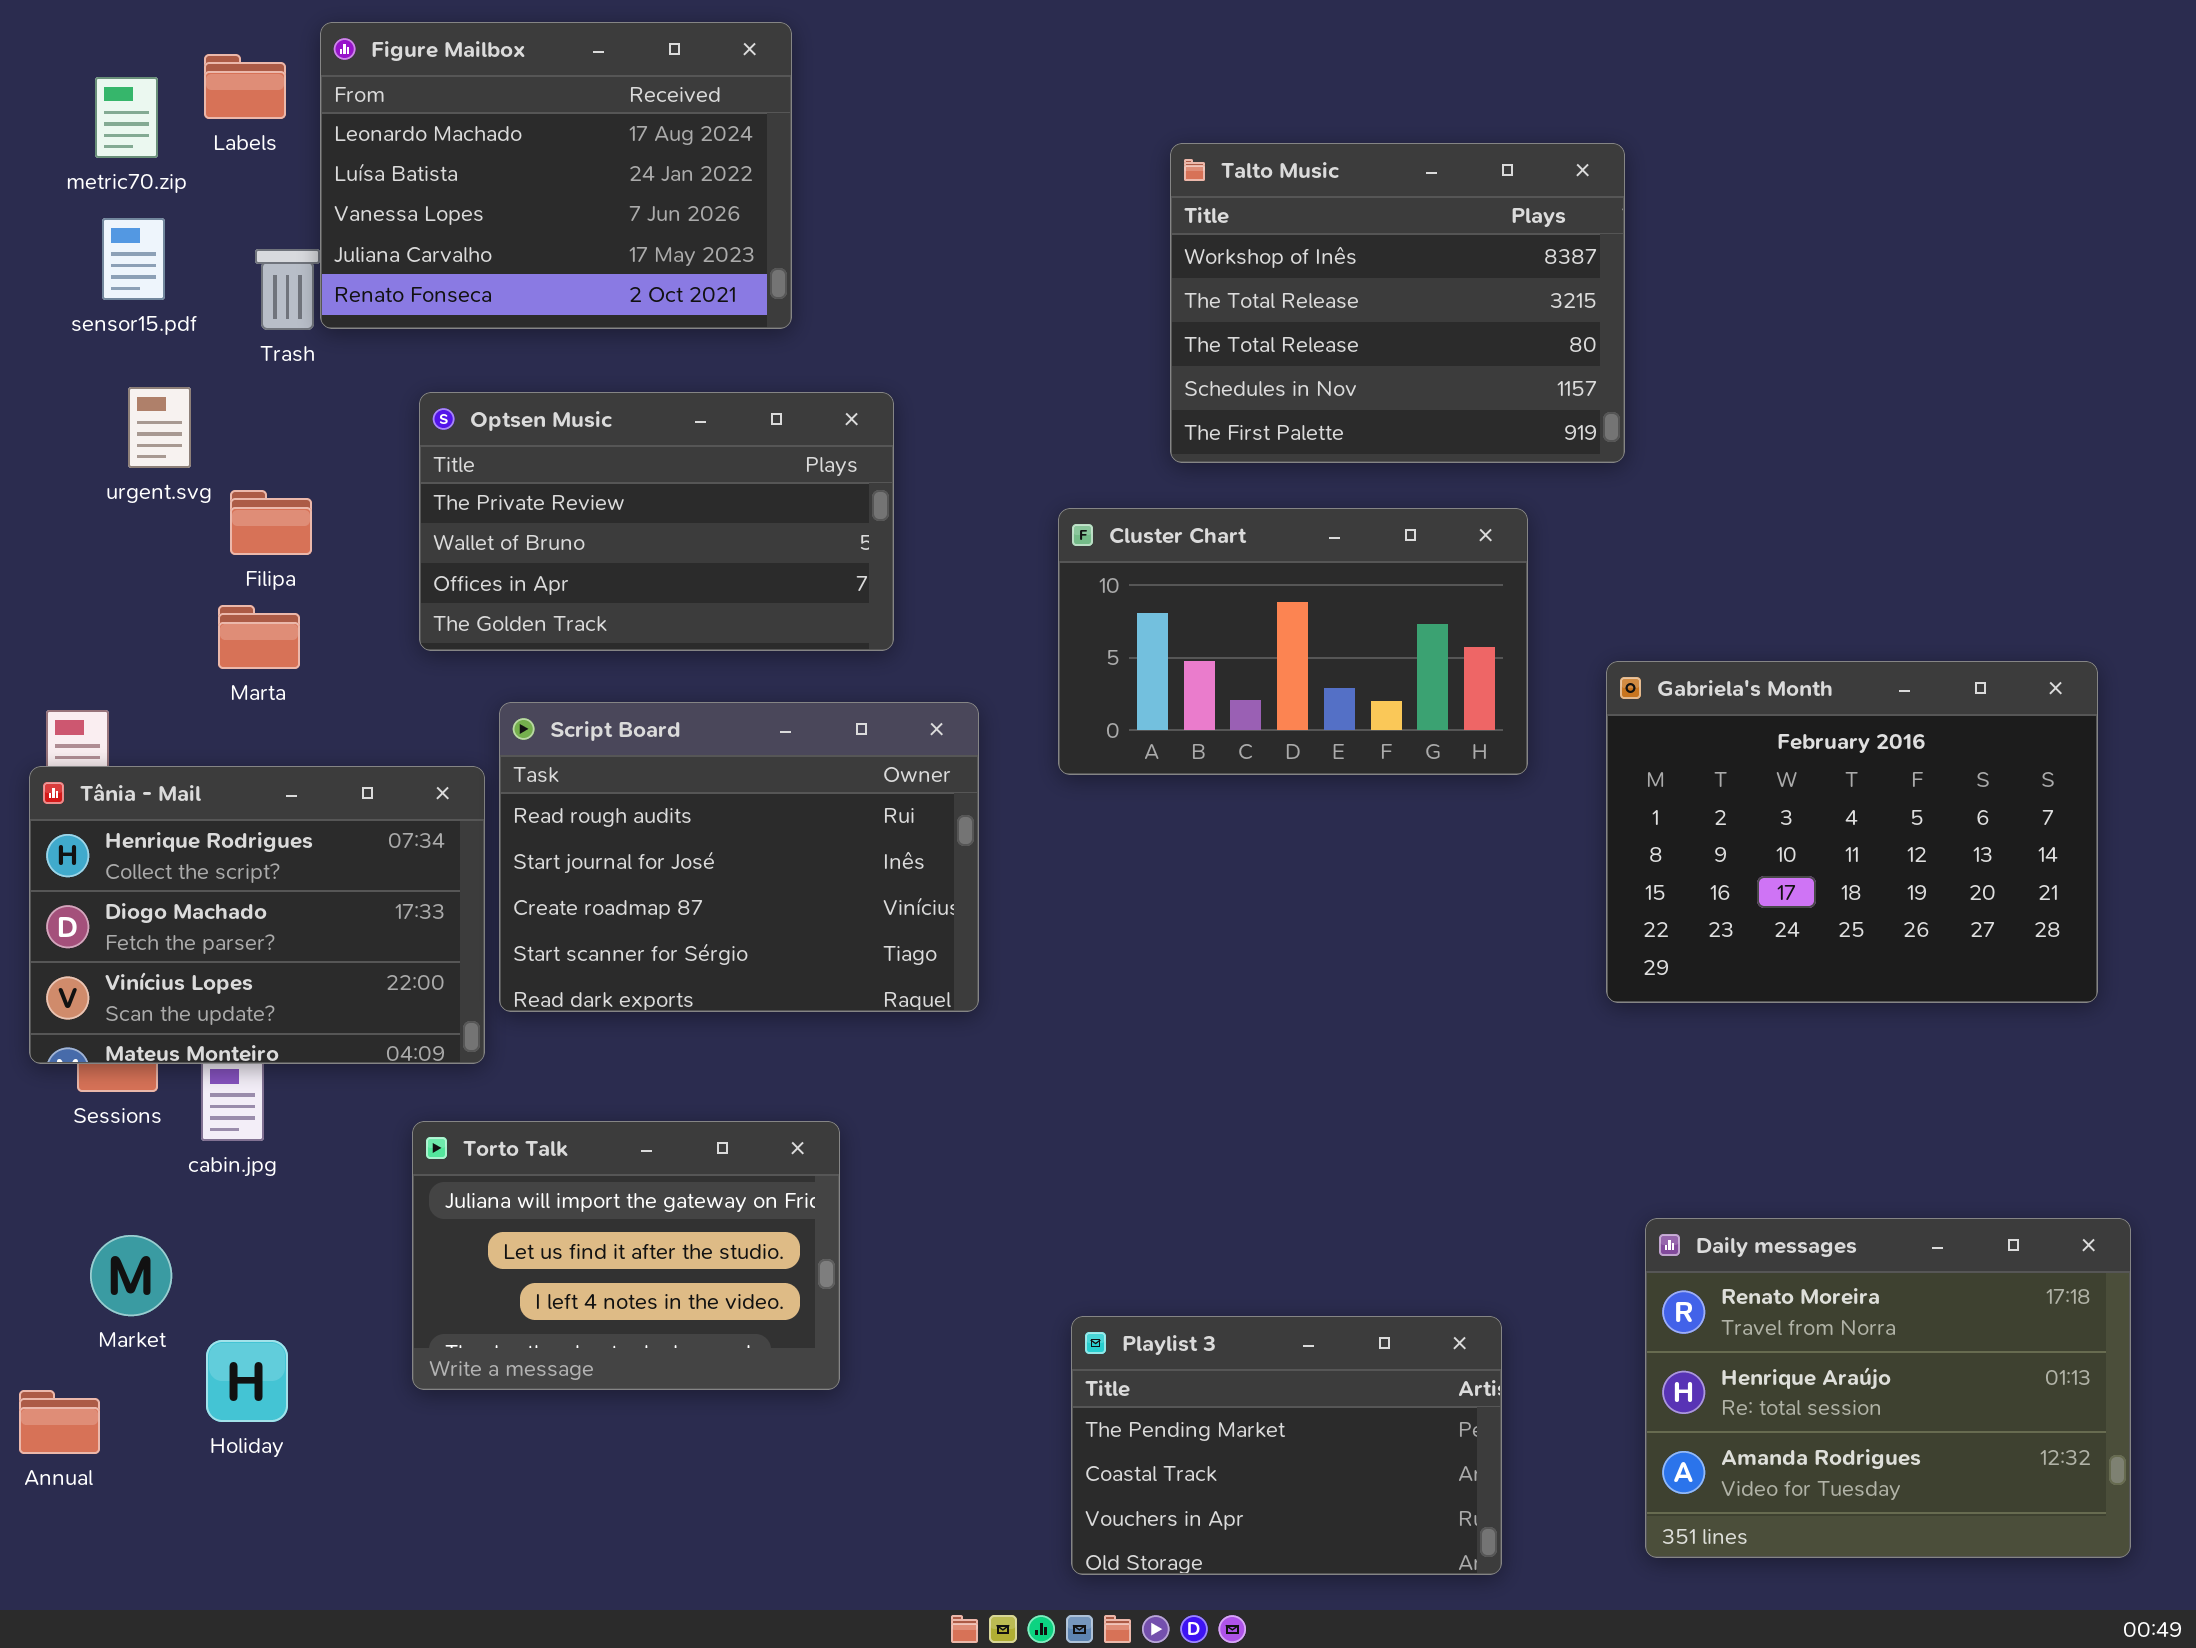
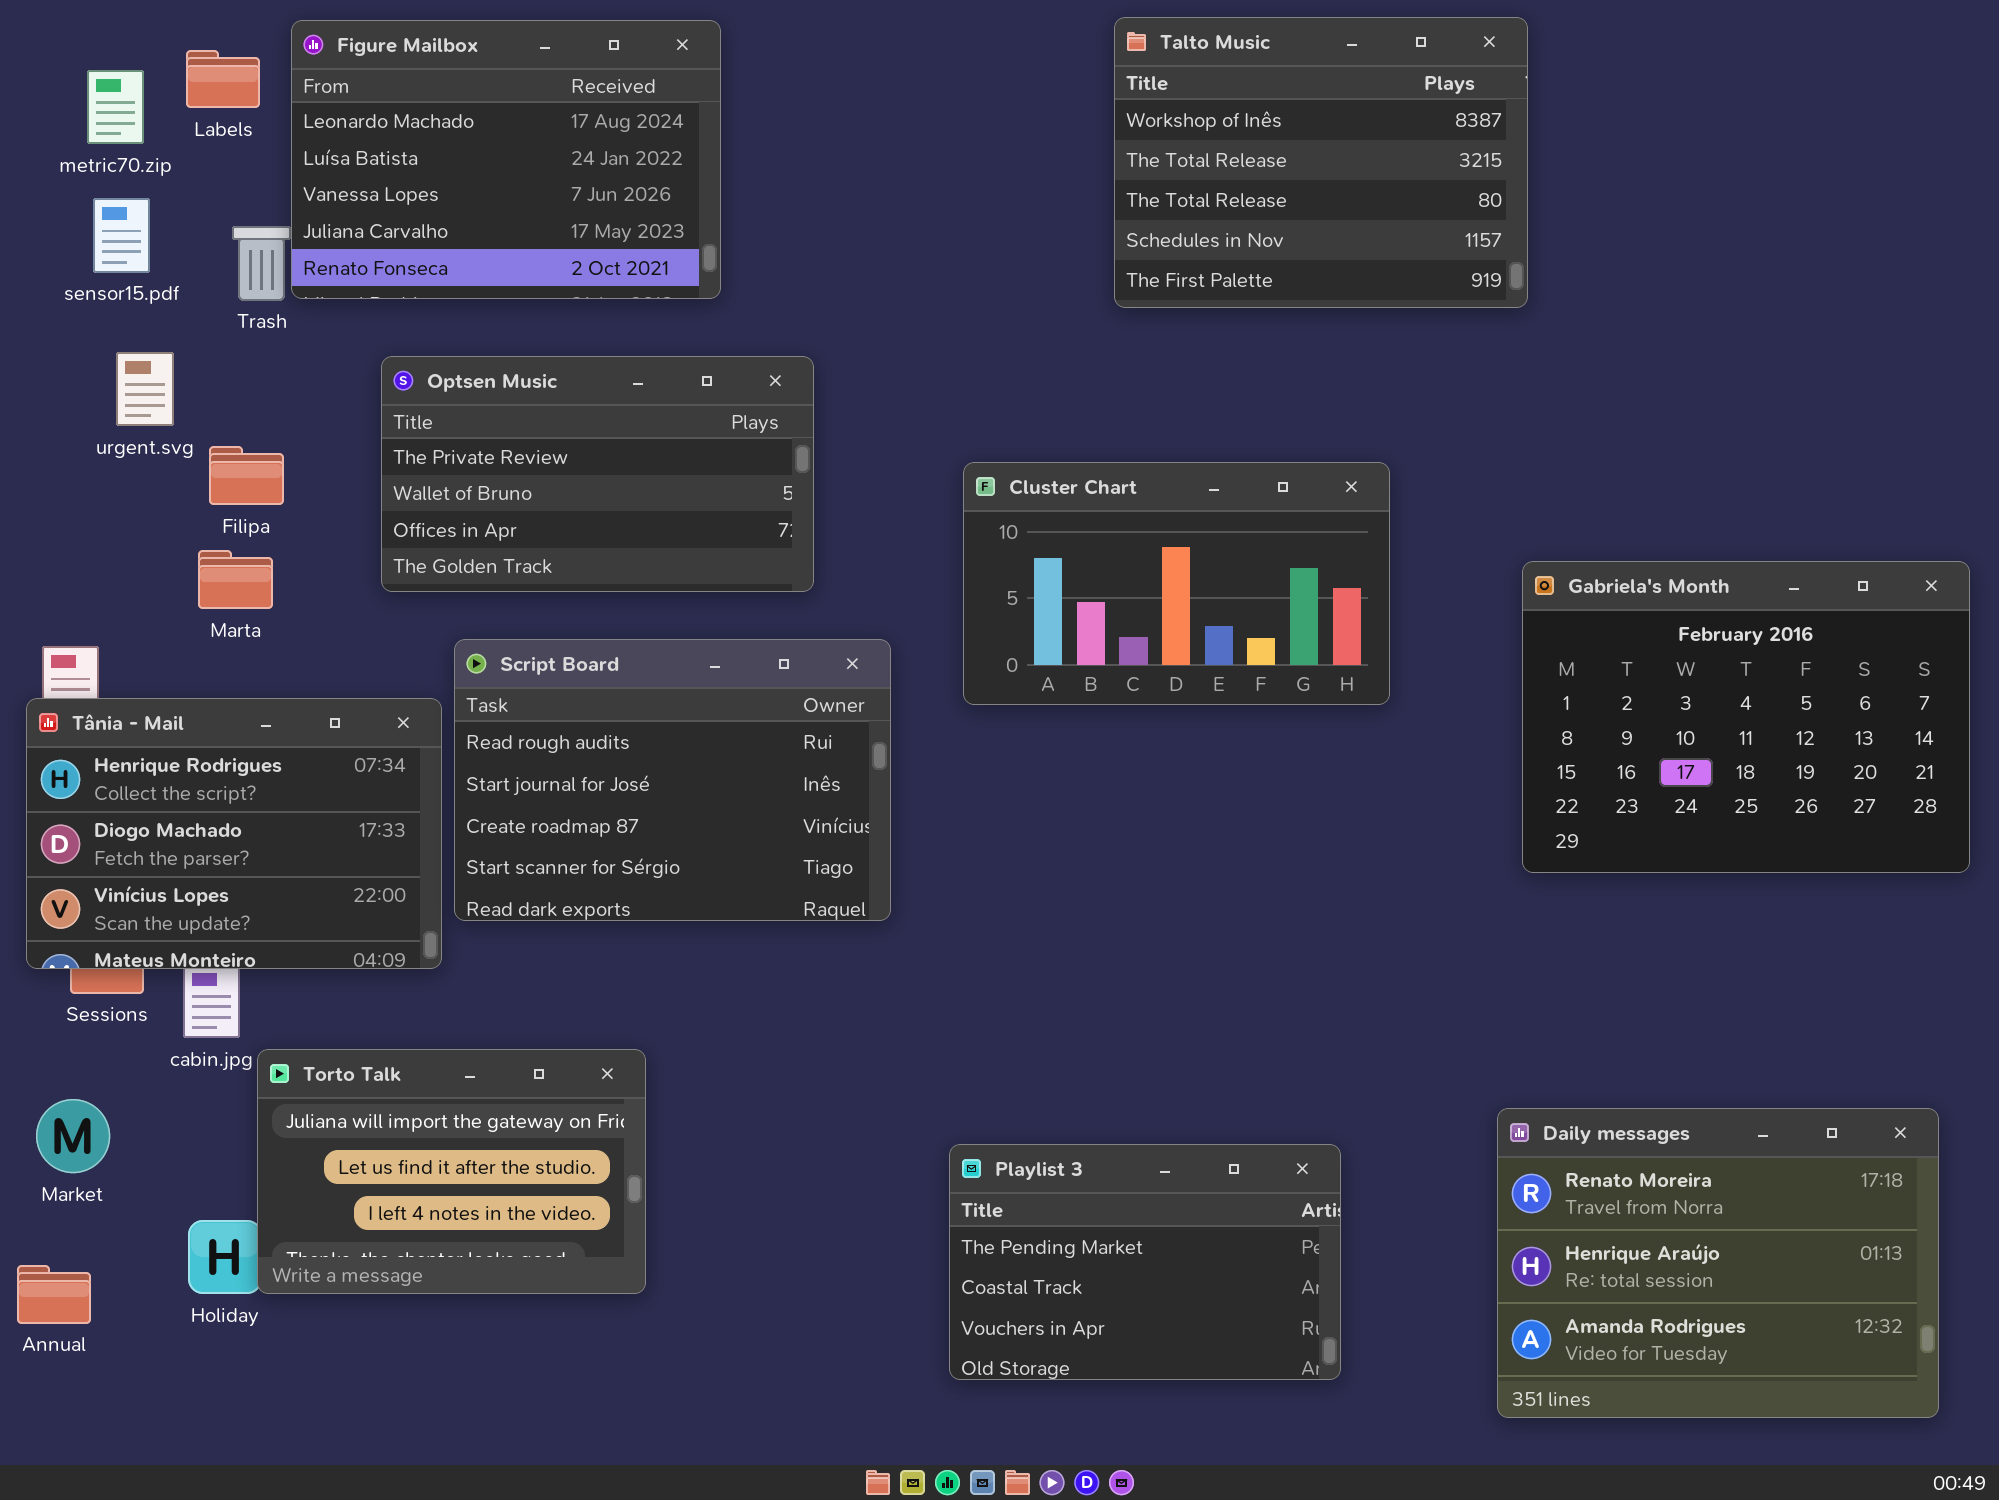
Talto Music: [1170,143,1625,463] -> [1114,17,1528,308], moved
Gabriela's Month: [1606,661,2098,1003] -> [1522,561,1970,873], moved
Torto Talk: [412,1121,840,1390] -> [257,1049,646,1294], moved
Market: [90,1235,172,1316] -> [36,1099,110,1173], moved
Playlist 3: [1071,1316,1502,1575] -> [949,1144,1341,1380], moved

